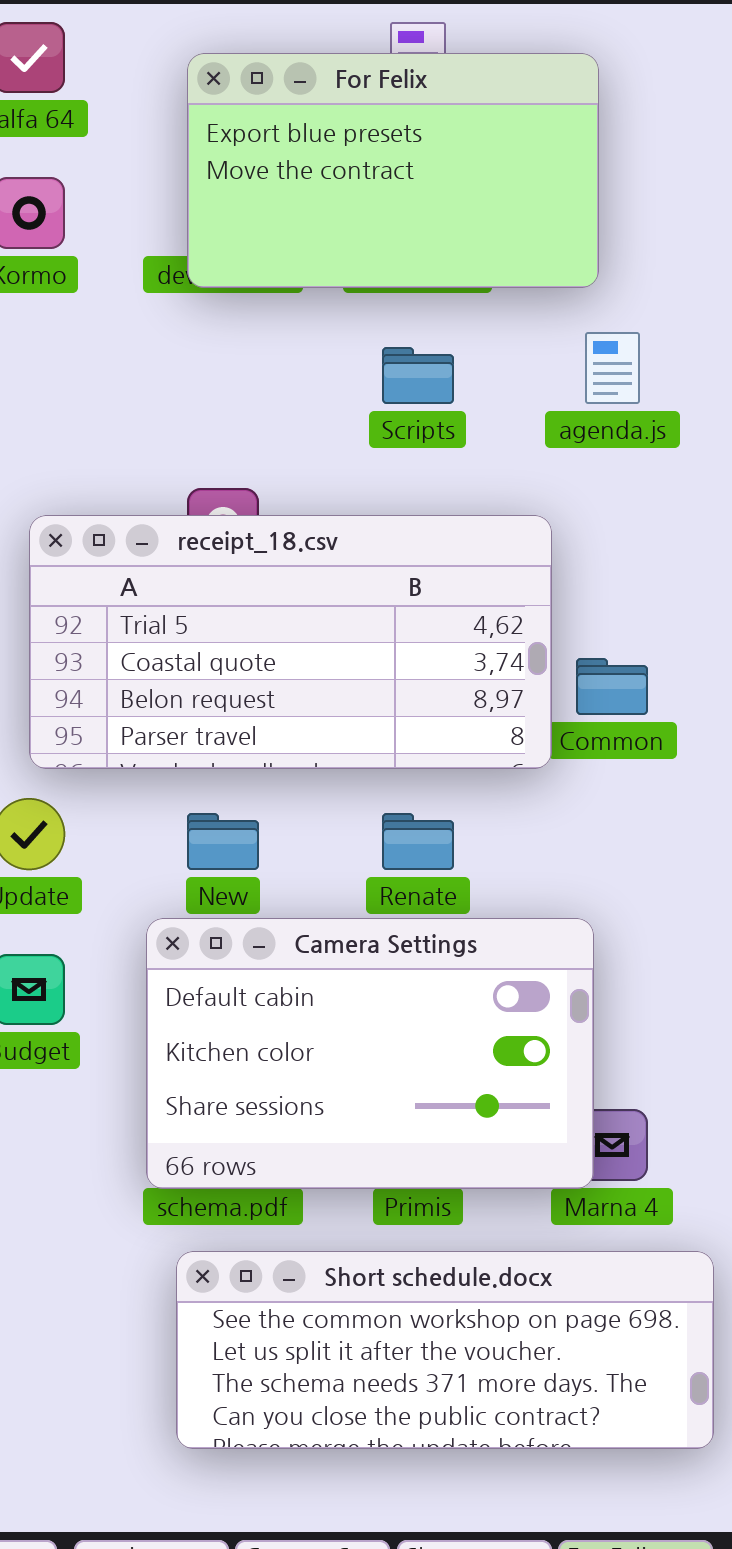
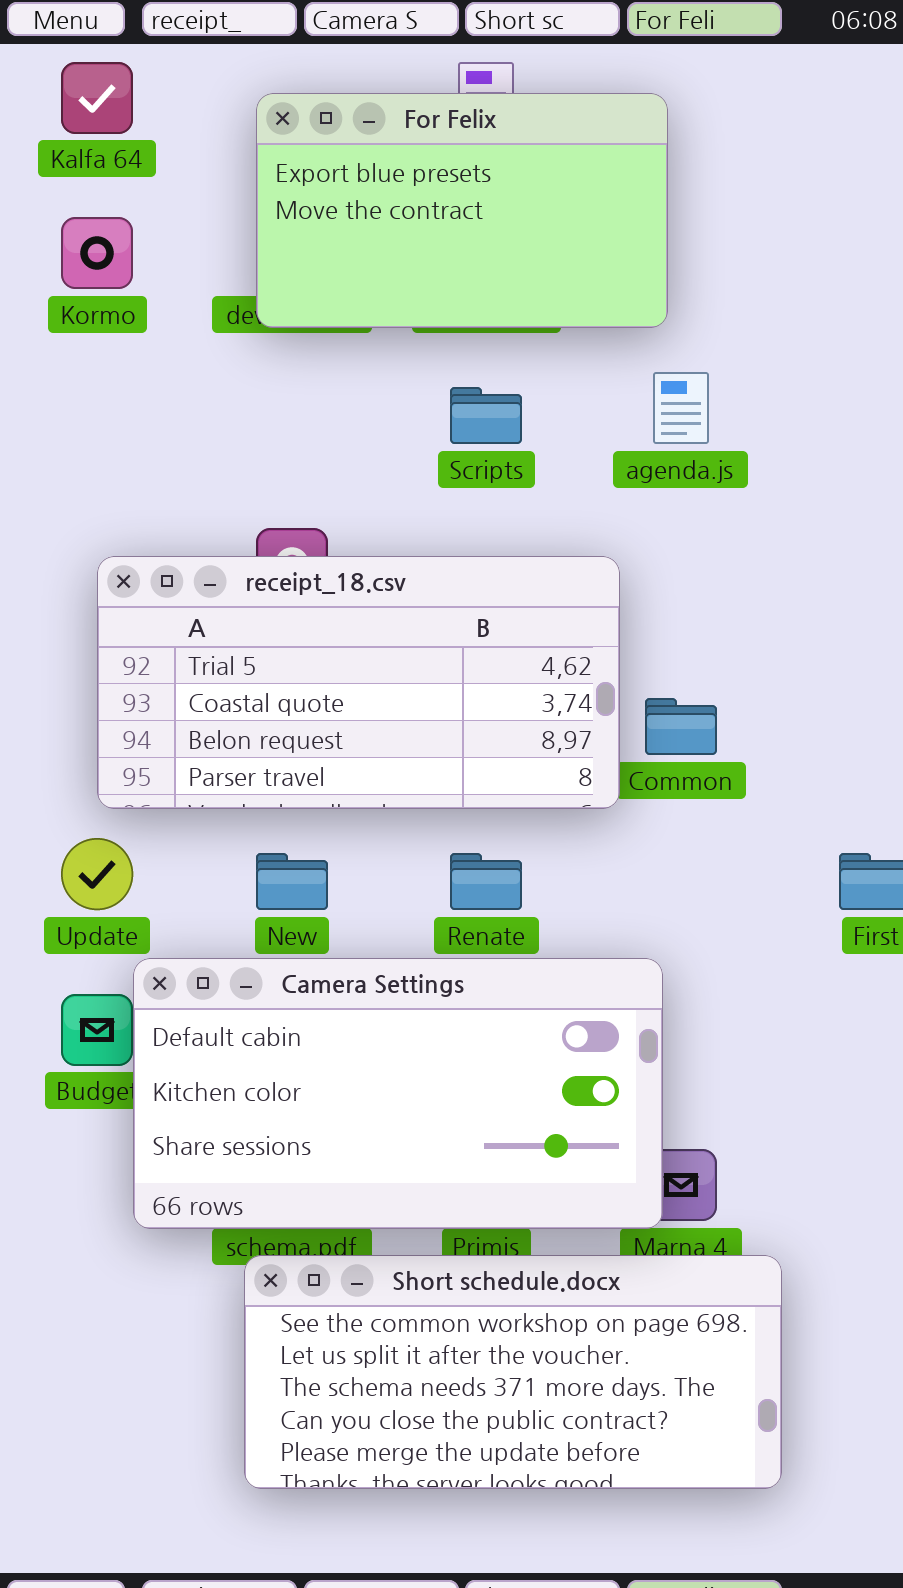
Camera Settings: [146,918,594,1189] -> [133,958,663,1229], resized
Short schedule.docx: [176,1251,714,1449] -> [244,1255,782,1489], resized

